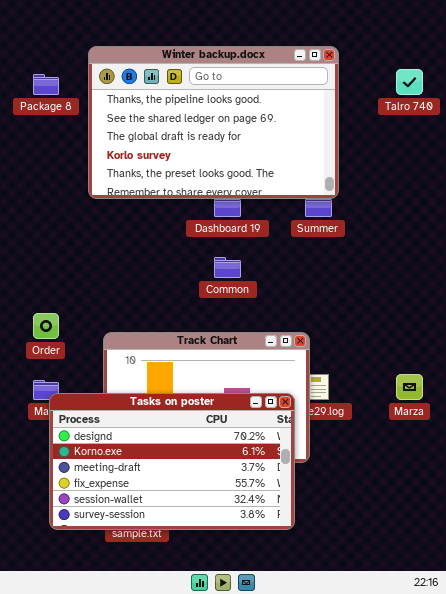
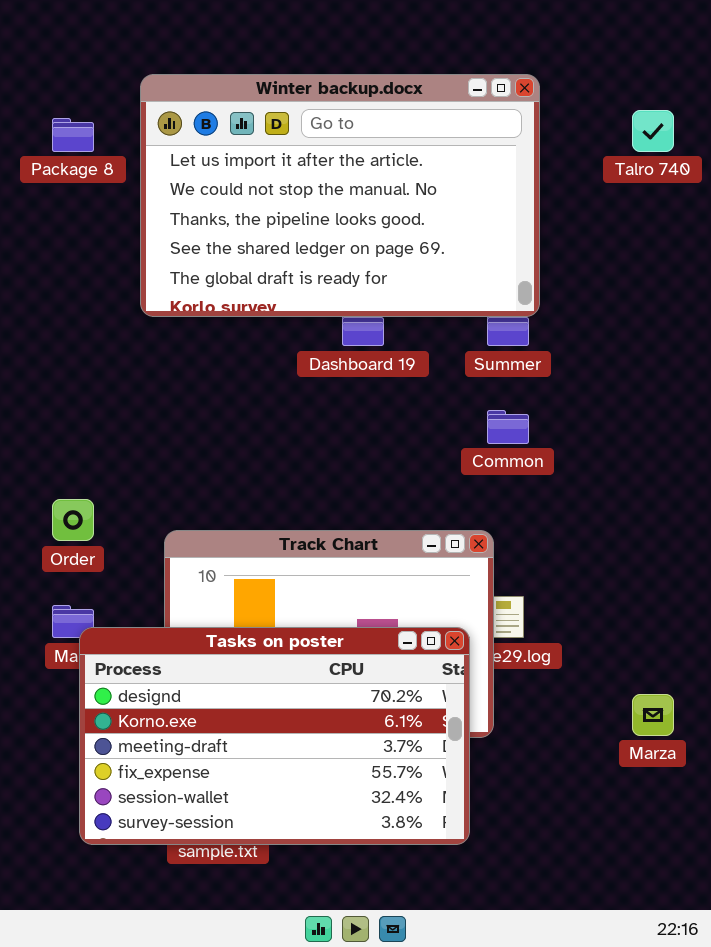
Winter backup.docx: [88,46,339,199] -> [140,74,540,317], scrolled up 2 rows
Common: [214,257,241,278] -> [487,410,529,444], moved
Marza: [396,374,423,400] -> [632,694,674,736], moved

